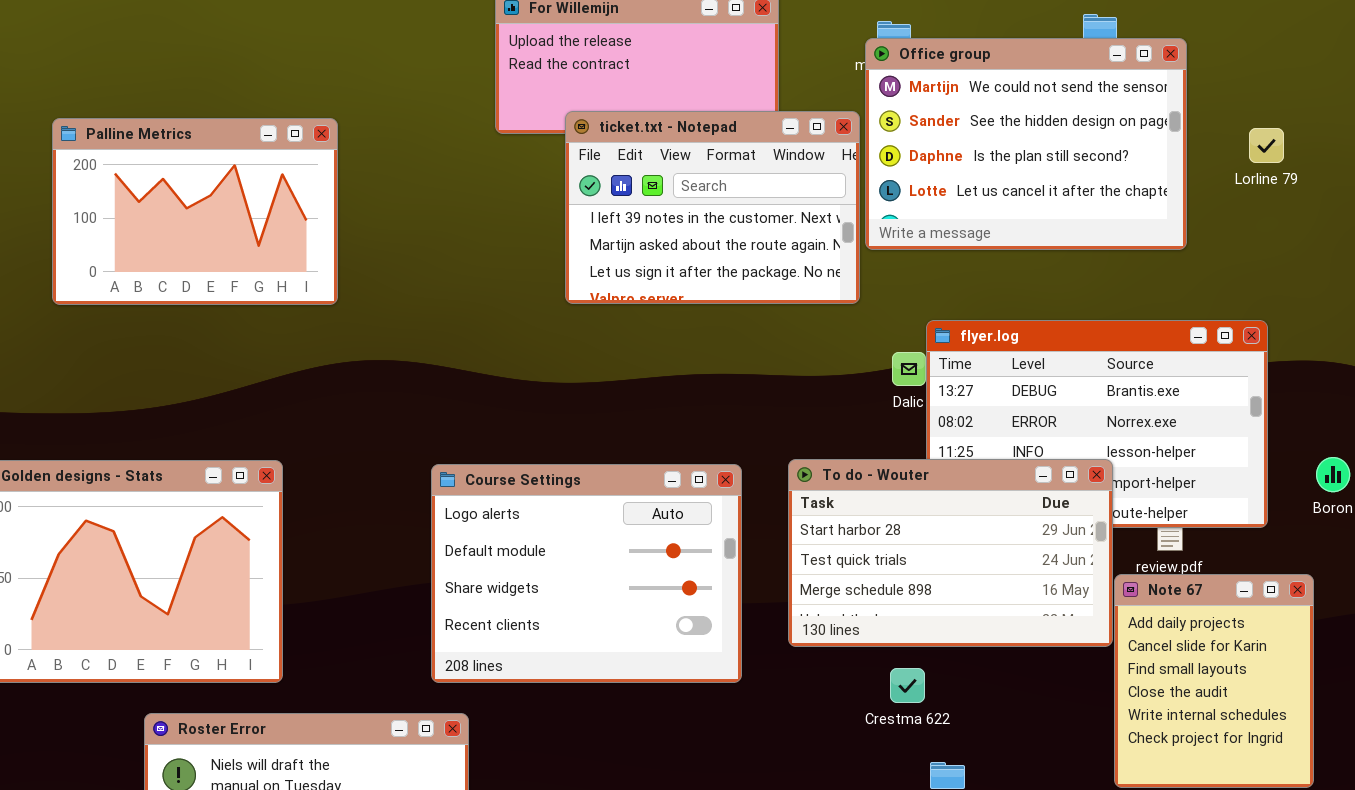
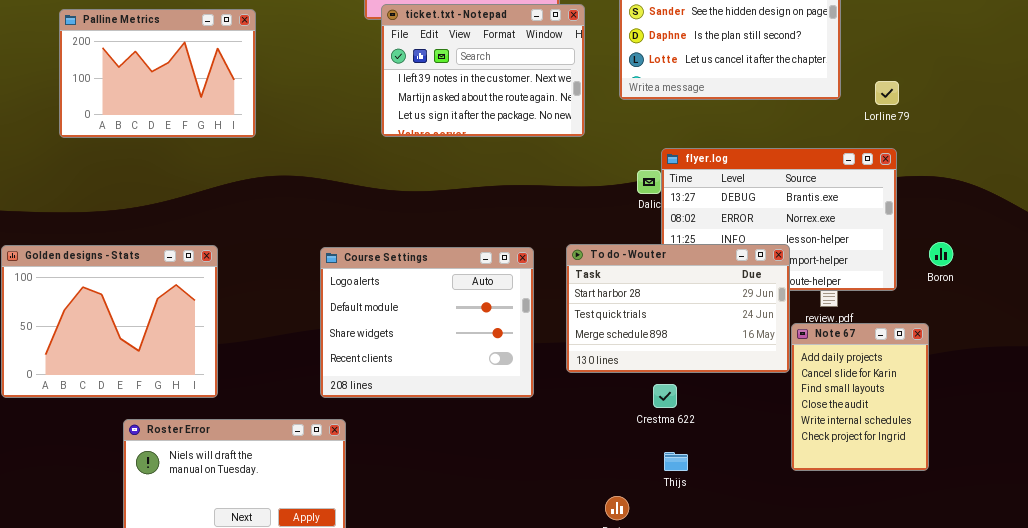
ticket.txt - Notepad: [565,111,860,304] -> [381,4,585,137], moved
Lorline 79: [1249,128,1284,163] -> [875,81,899,105], moved
Crestma 622: [890,668,925,703] -> [653,384,677,408], moved

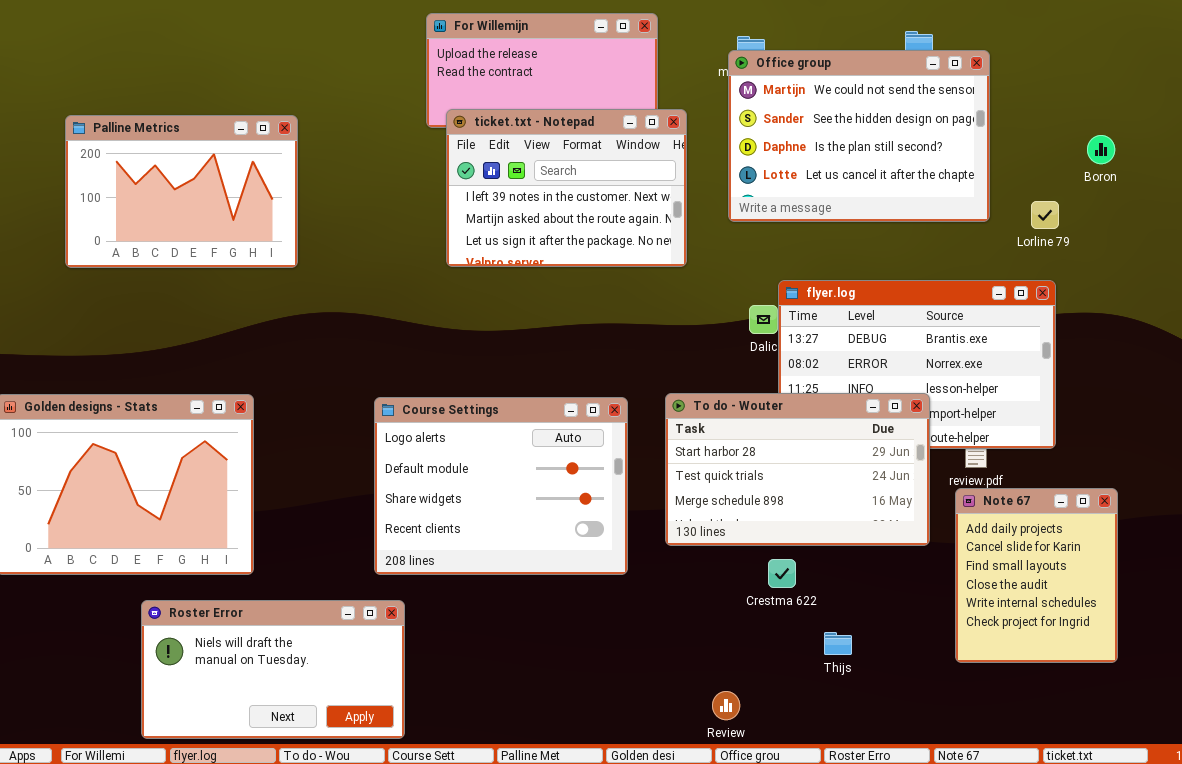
Boron: [929,242,953,266] -> [1087,135,1115,164], moved
Note 67: [791,323,929,471] -> [955,488,1118,663], moved
Thijs: [664,452,688,471] -> [824,632,852,655], moved

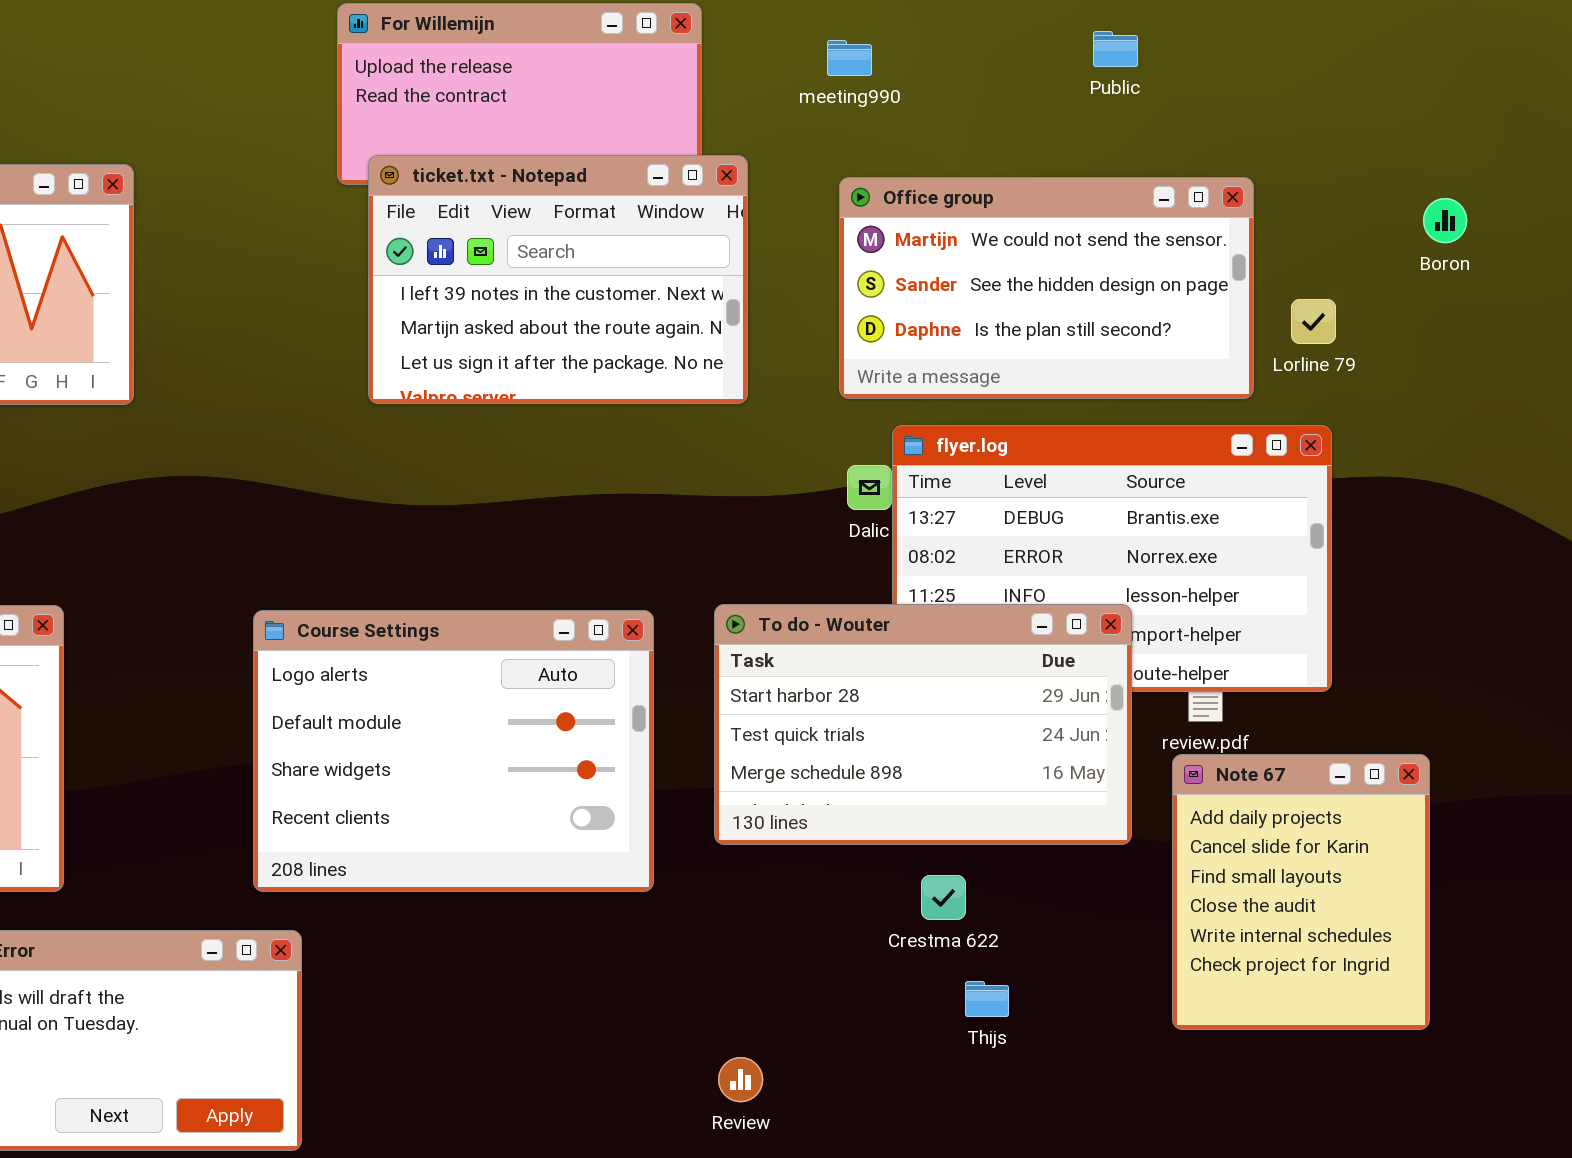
Office group: [728,50,990,222] -> [839,177,1254,399], moved, resized
Boron: [1087,135,1115,164] -> [1423,198,1467,243], moved
Crestma 622: [768,559,796,588] -> [921,875,966,920], moved
Review: [712,691,740,720] -> [718,1057,763,1102], moved

